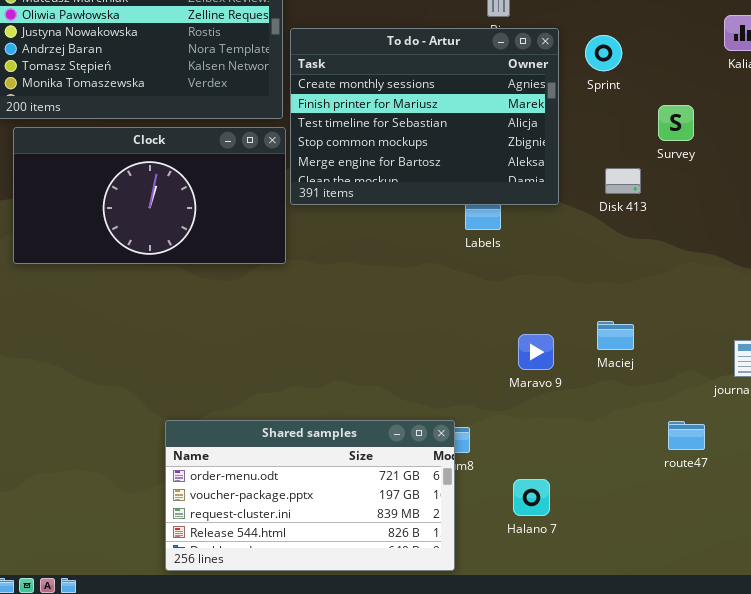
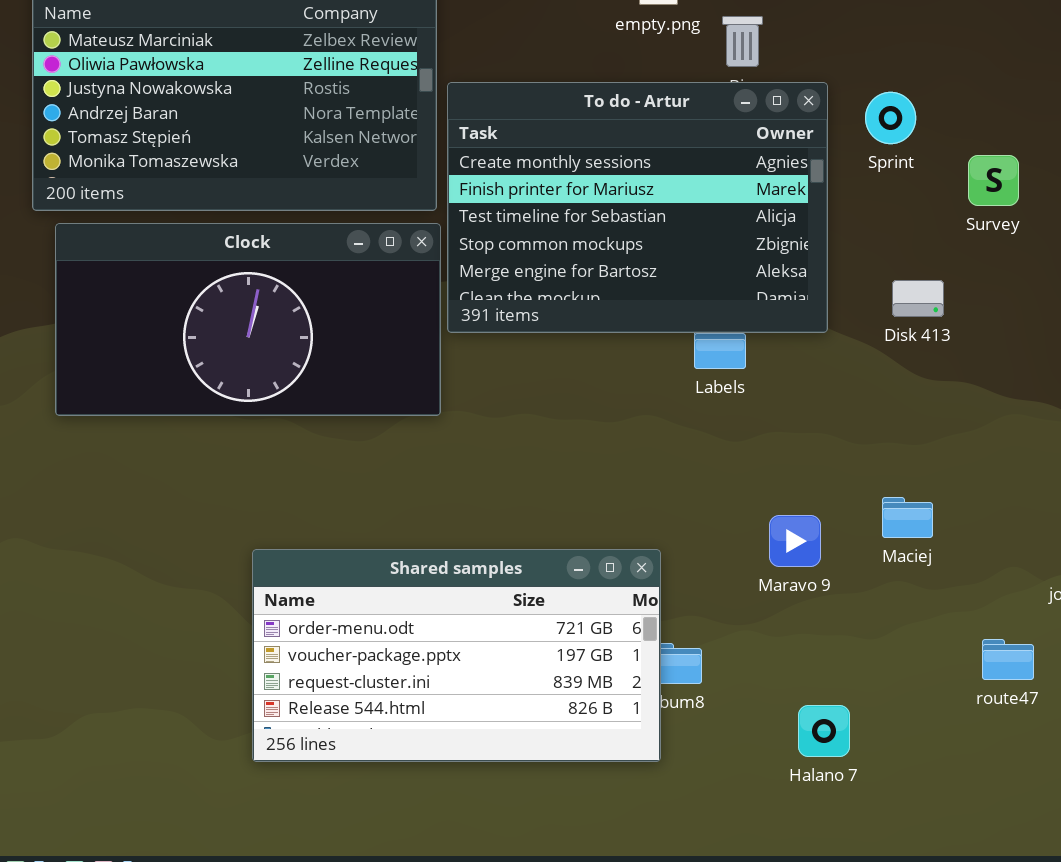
Survey: [658,105,694,141] -> [968,155,1019,206], moved
Shared samples: [165,420,455,571] -> [252,549,661,762], moved
Halano 7: [513,479,550,516] -> [798,705,850,757], moved

